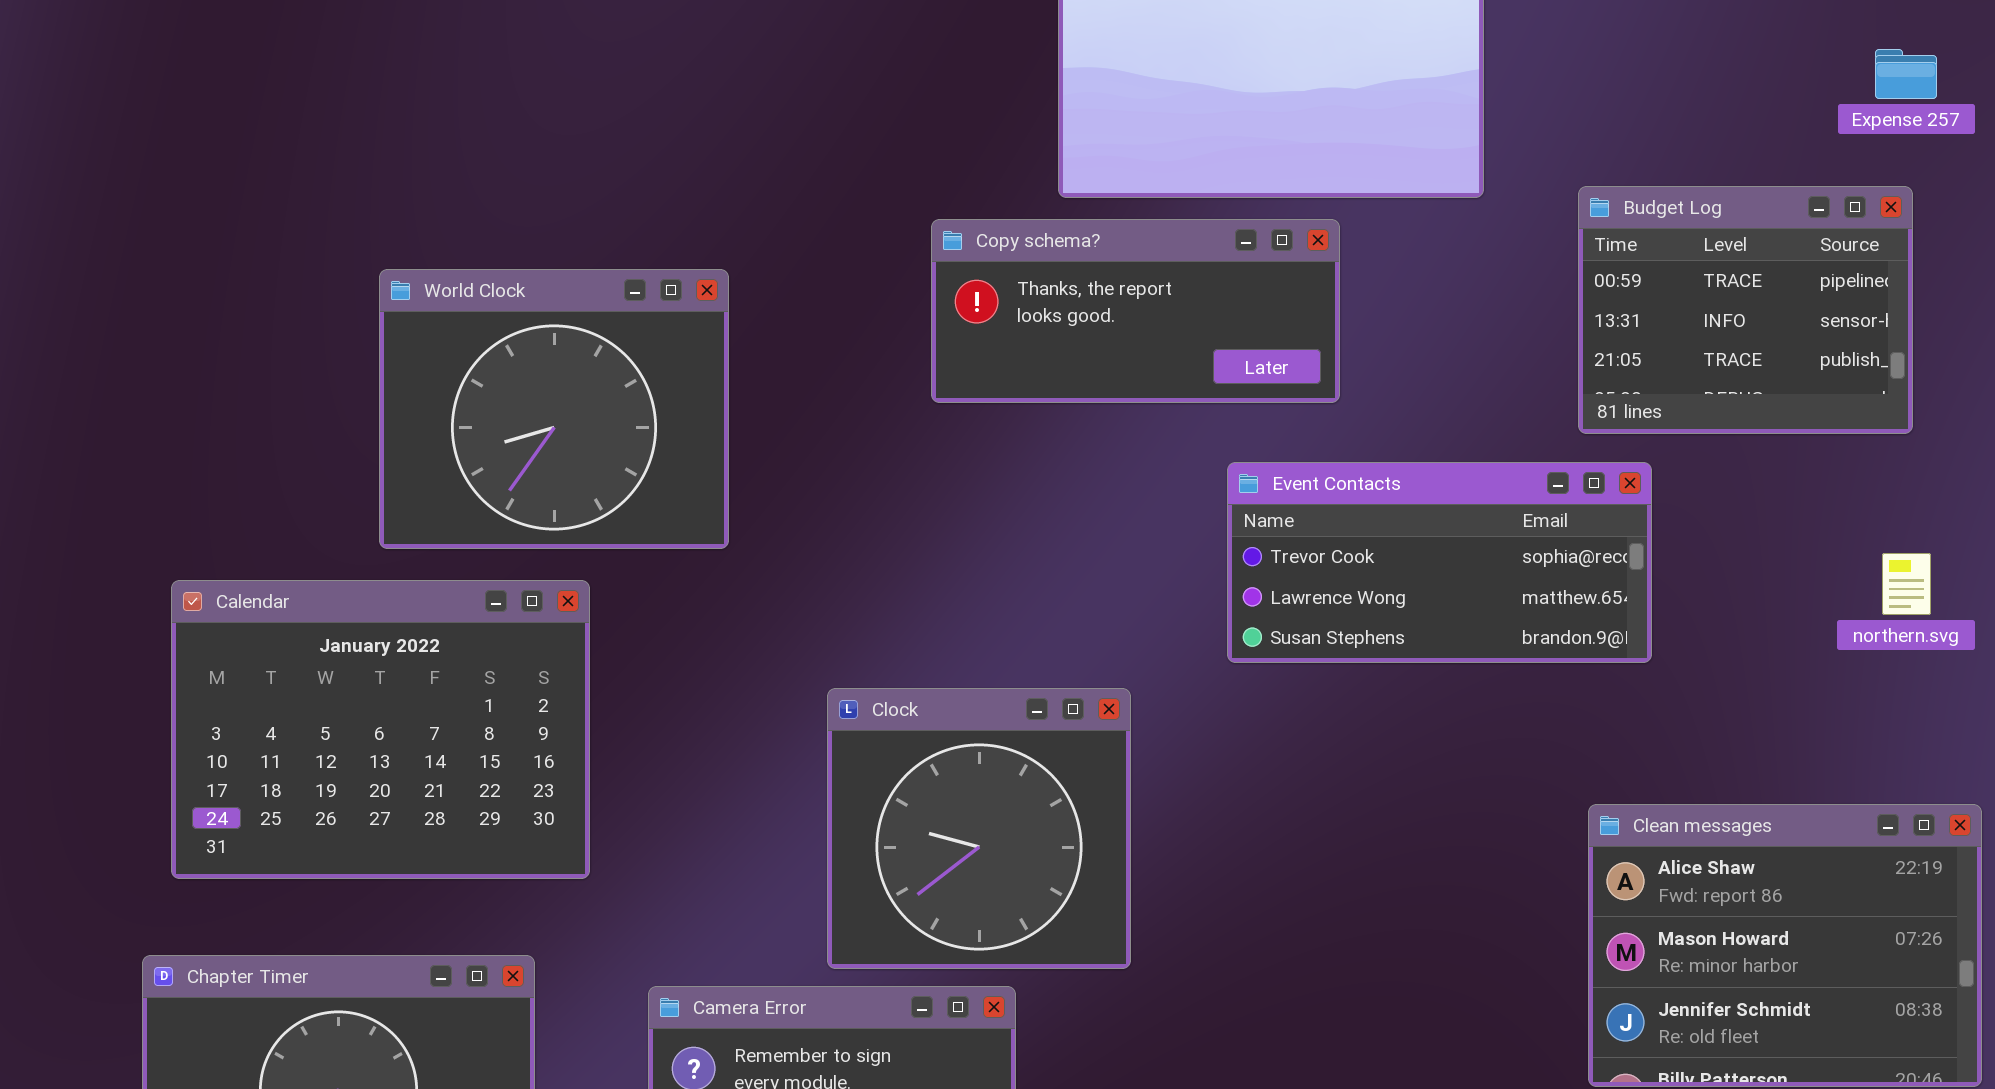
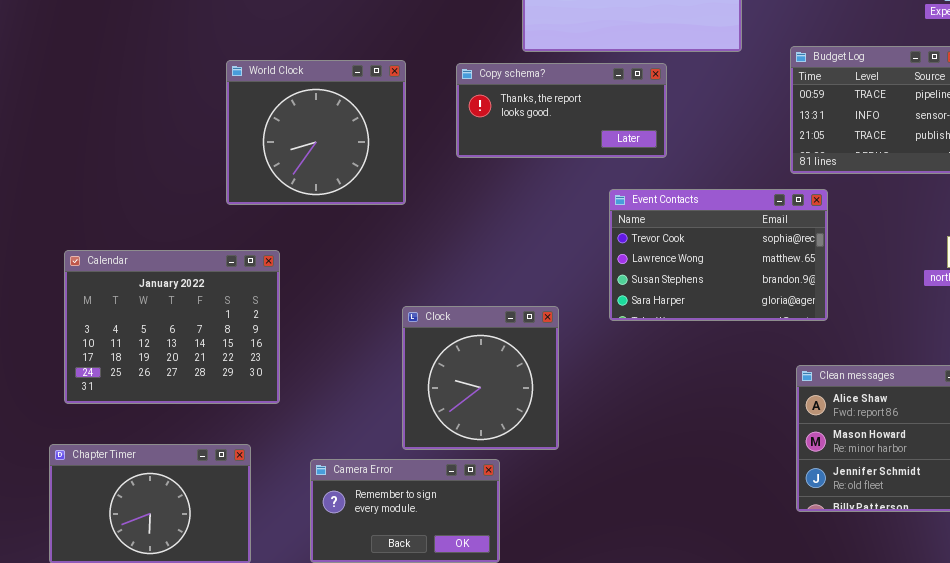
World Clock: [379,269,729,549] -> [226,60,406,205], moved
Event Contacts: [1227,462,1652,663] -> [609,189,828,321], resized

